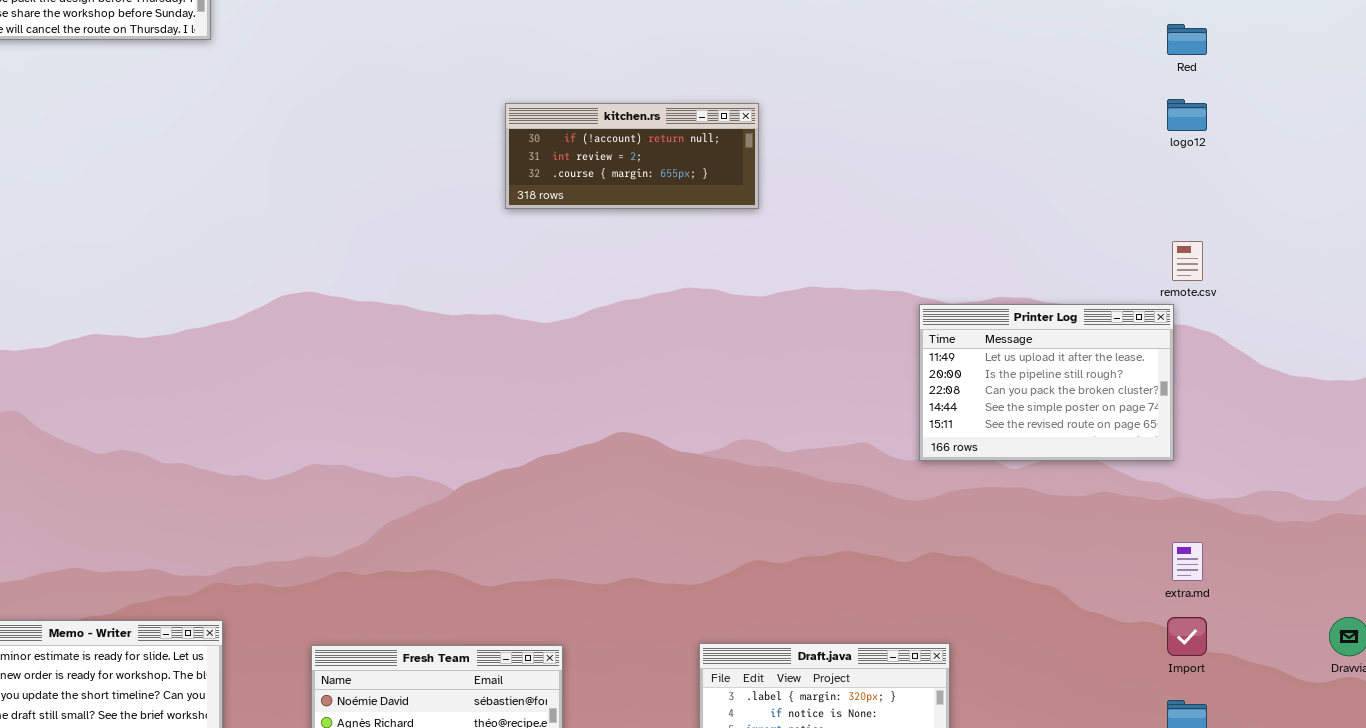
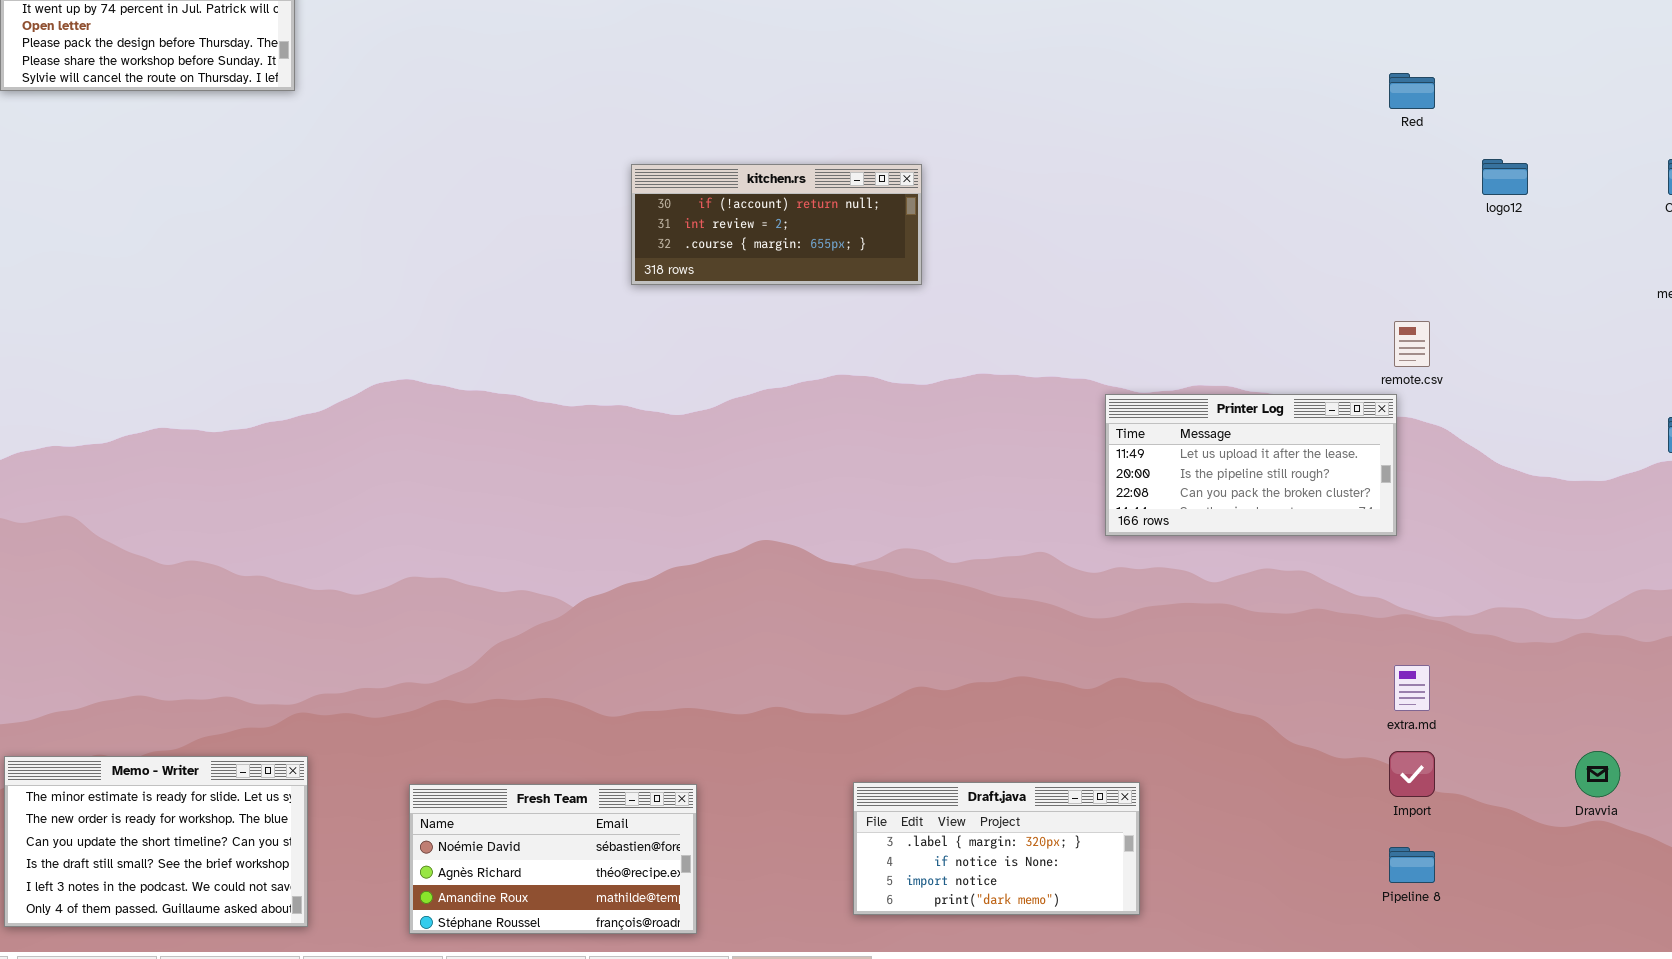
logo12: [1167,99,1207,131] -> [1482,159,1528,195], moved
Printer Log: [919,304,1174,461] -> [1105,394,1397,536], resized

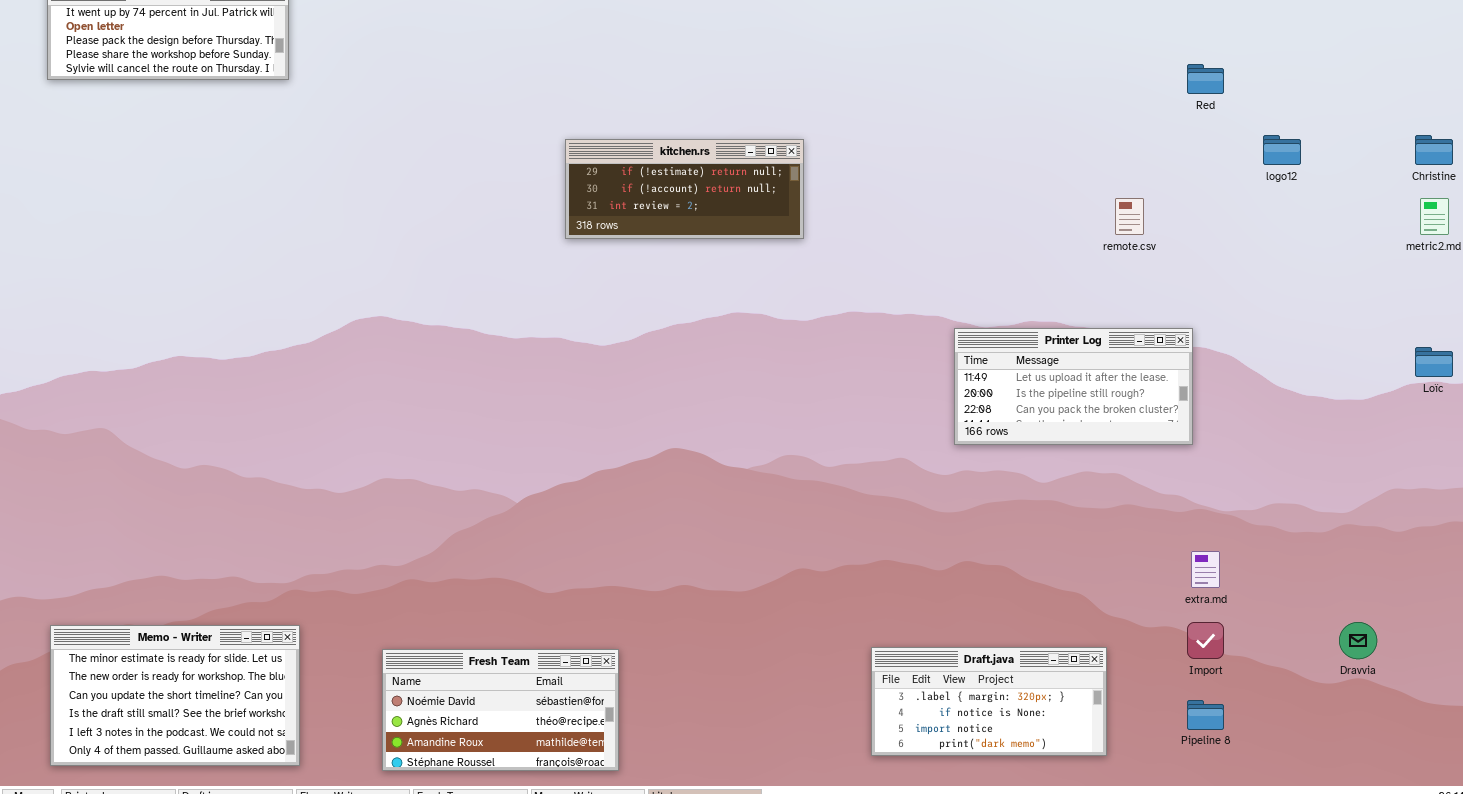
kitchen.rs: [631,164,922,285] -> [565,139,804,239], scrolled up 1 row
remote.csv: [1394,321,1430,367] -> [1115,198,1144,235], moved
Draft.java: [853,782,1140,915] -> [871,647,1107,756], moved

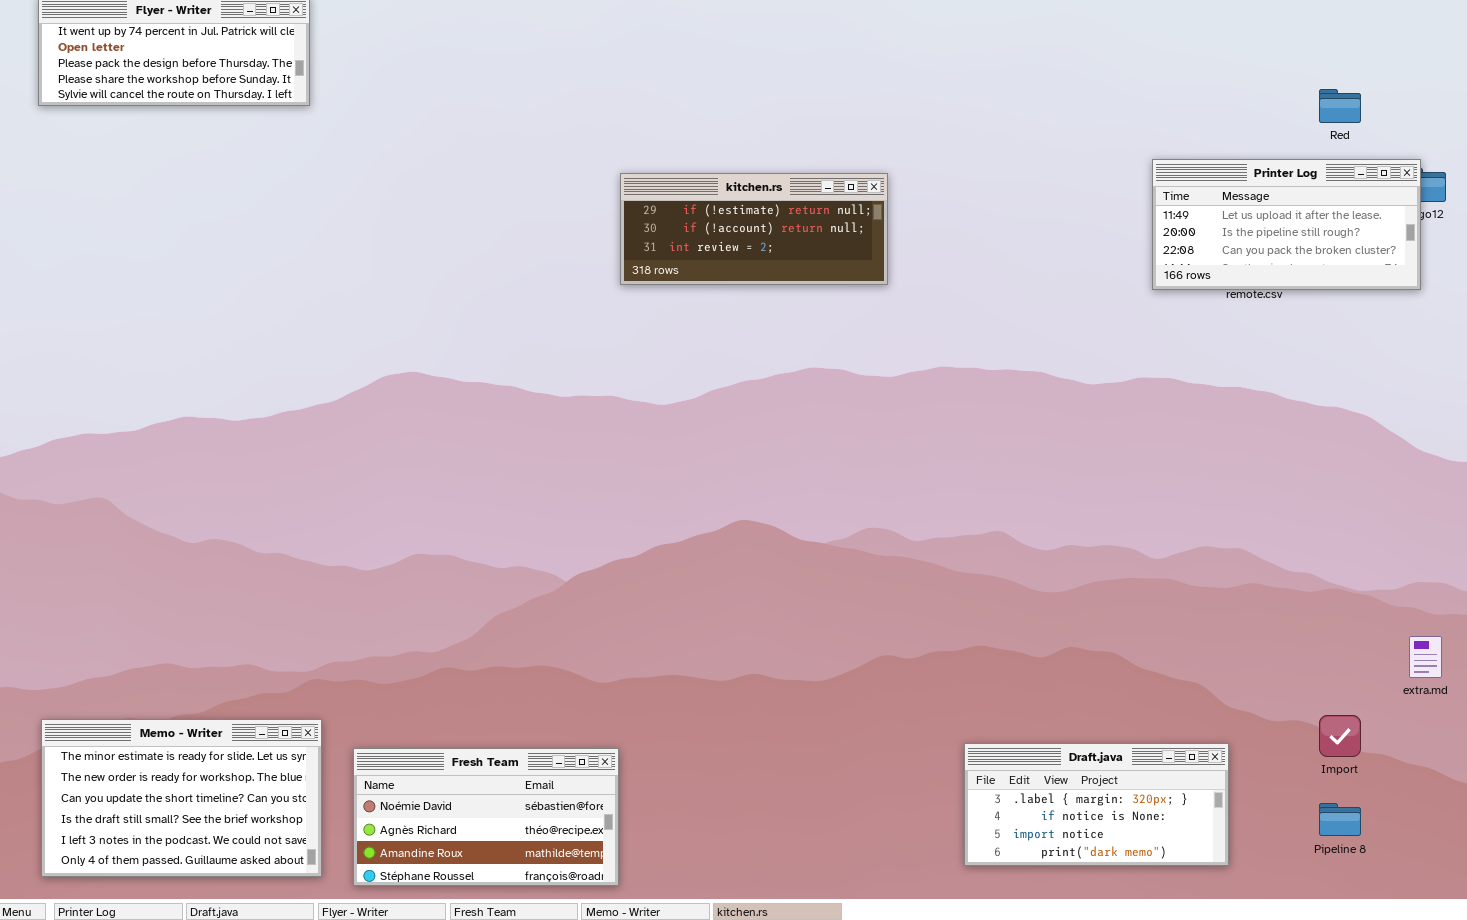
Printer Log: [954,328,1193,445] -> [1152,159,1421,290], moved
extra.md: [1191,551,1220,588] -> [1409,636,1442,678], moved
Fresh Team: [382,649,619,771] -> [353,748,619,886], moved

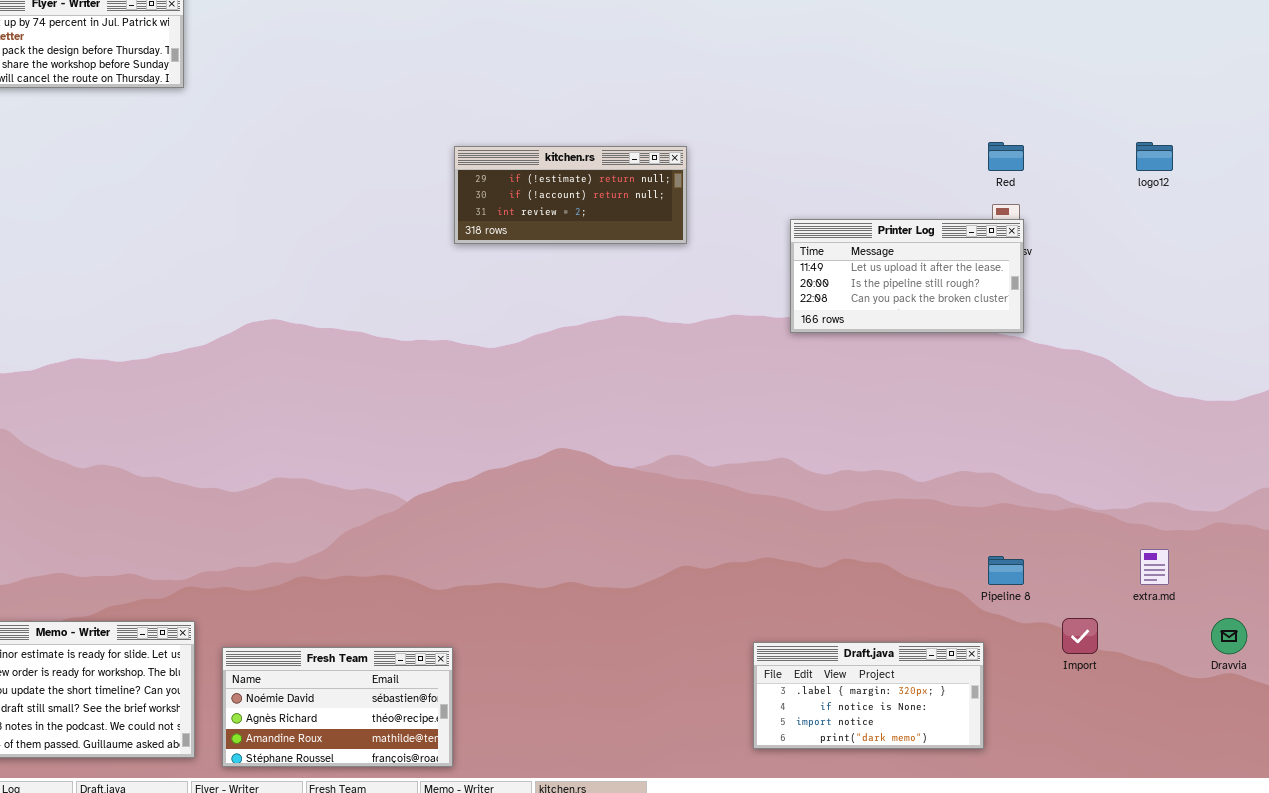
Red: [1319,89,1361,123] -> [988,142,1024,171], moved
Printer Log: [1152,159,1421,290] -> [790,219,1024,333], moved
Pipeline 8: [1319,803,1361,836] -> [988,556,1024,585], moved

